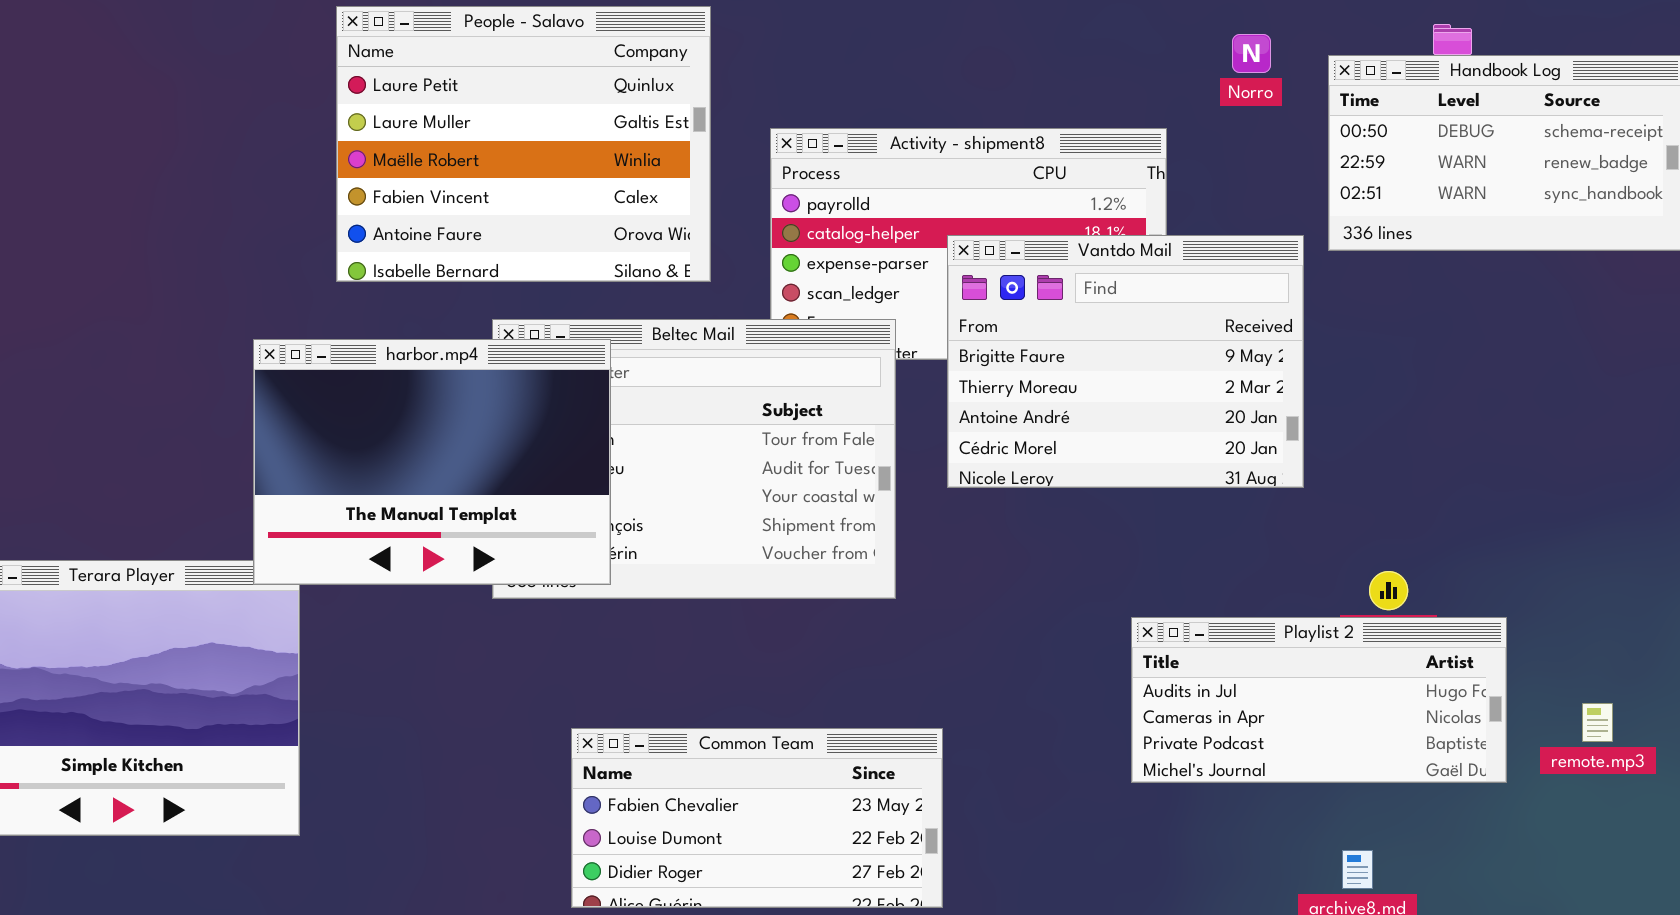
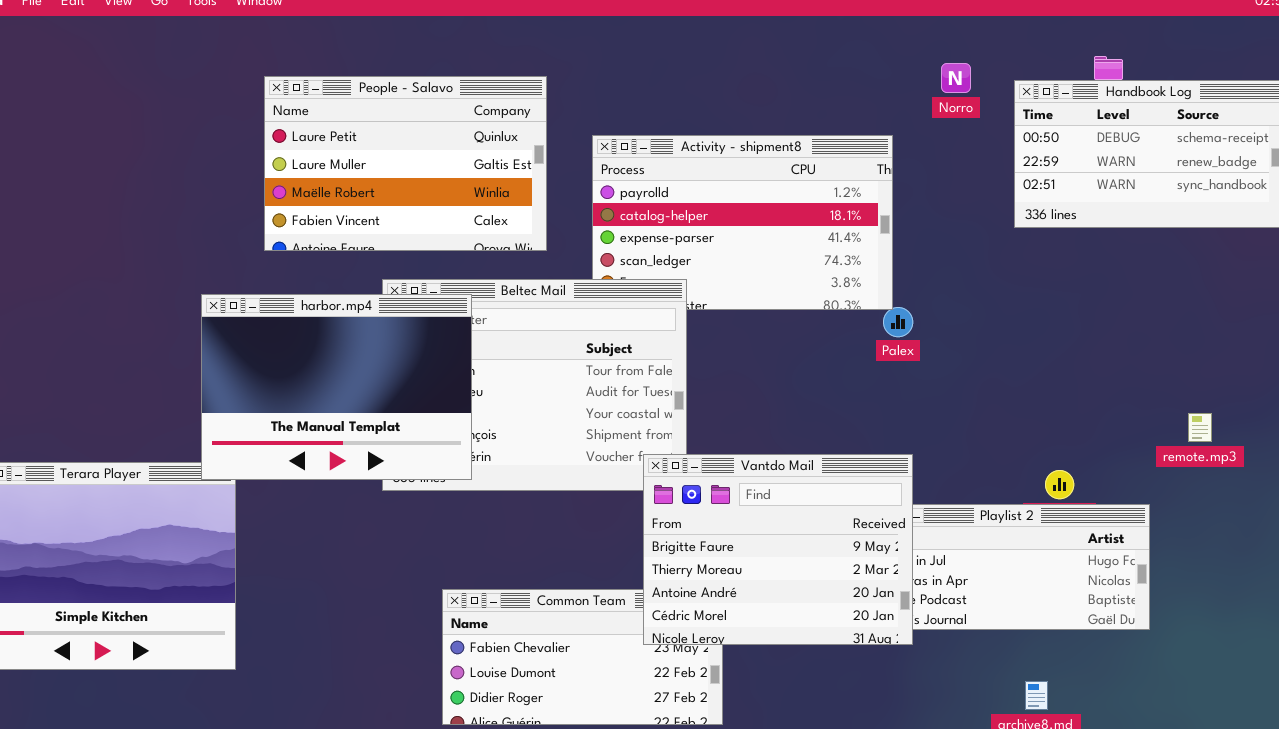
People - Salavo: [336,6,711,282] -> [264,76,547,251], resized
Vantdo Mail: [947,235,1304,488] -> [643,454,913,645], moved
remote.mp3: [1582,703,1613,742] -> [1188,413,1212,442], moved

